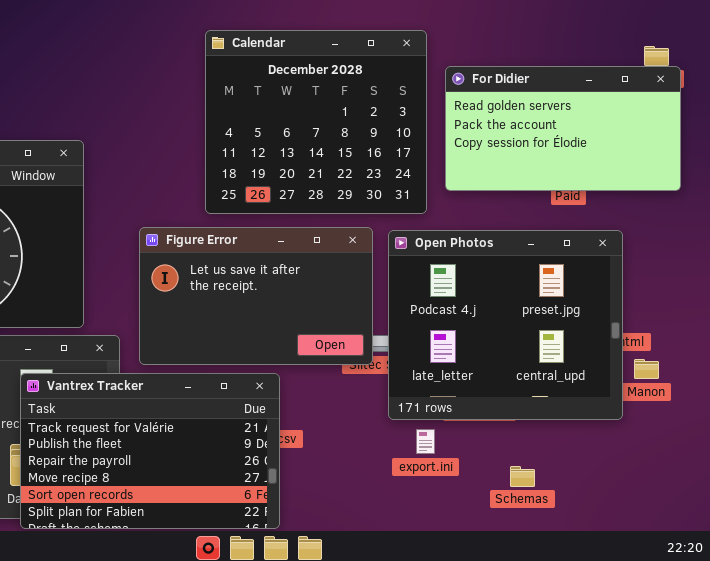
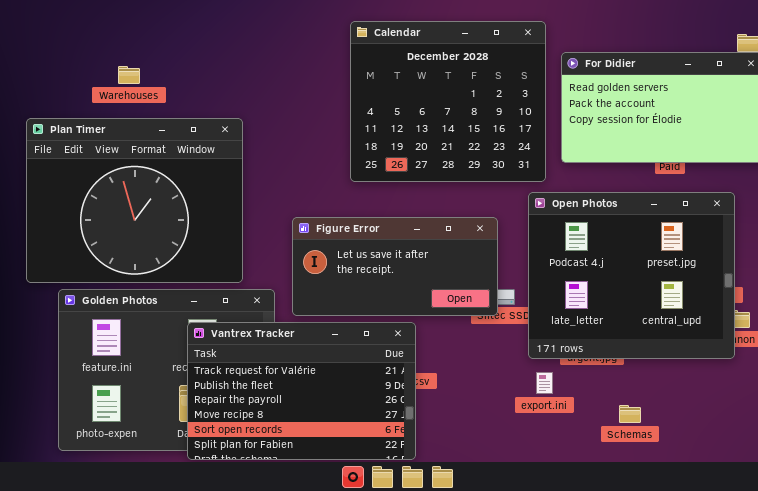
Figure Error: [139,227,373,365] -> [292,217,498,316], resized
Open Photos: [388,230,623,420] -> [528,192,735,359], moved

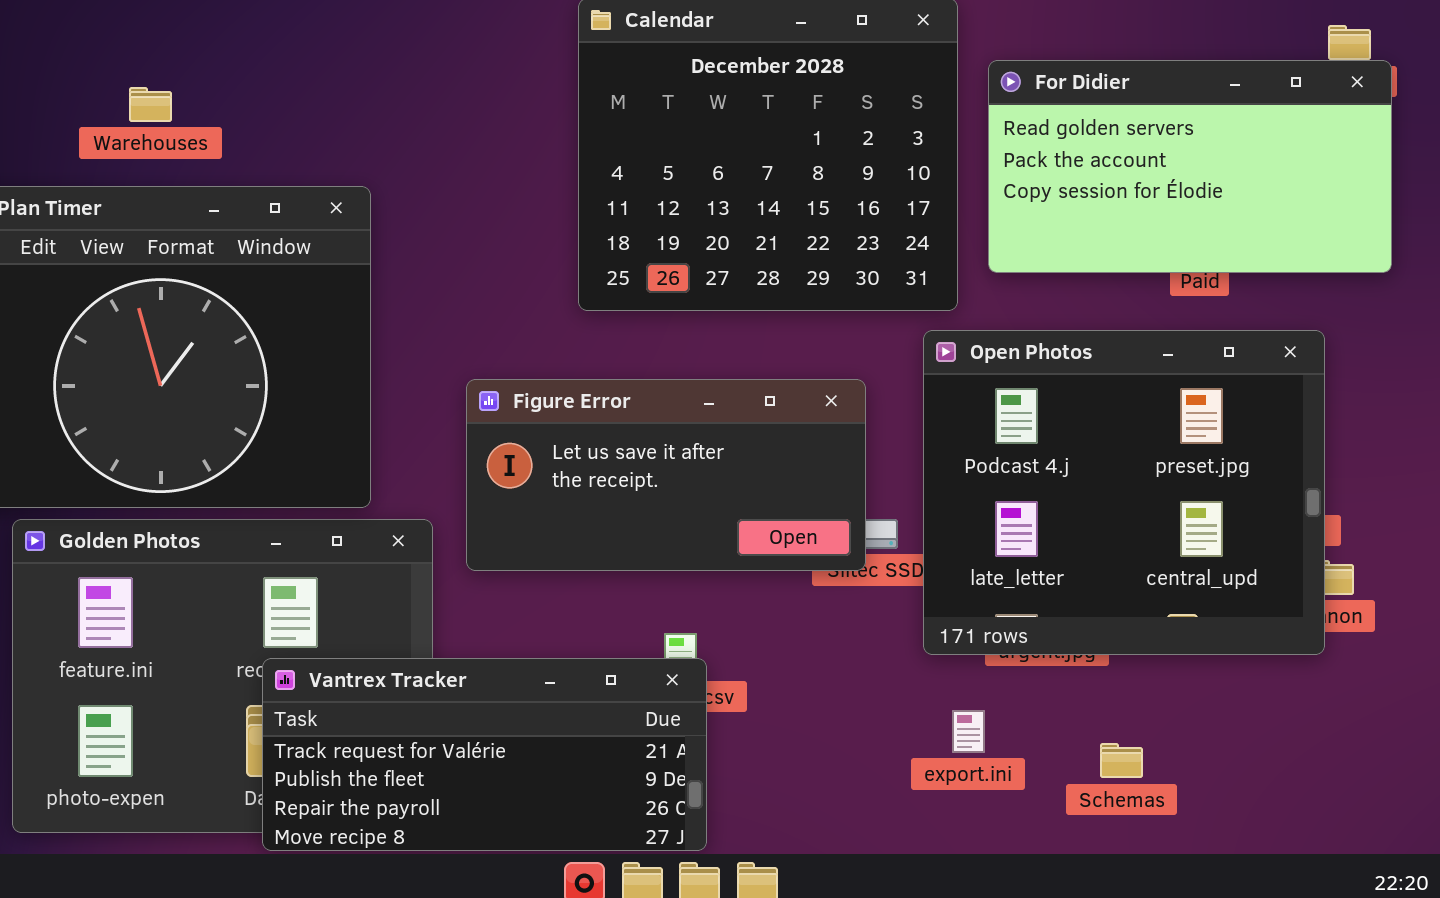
Vantrex Tracker: [187,322,416,460] -> [262,658,707,851], resized
export.ini: [536,372,553,394] -> [952,710,985,753], moved

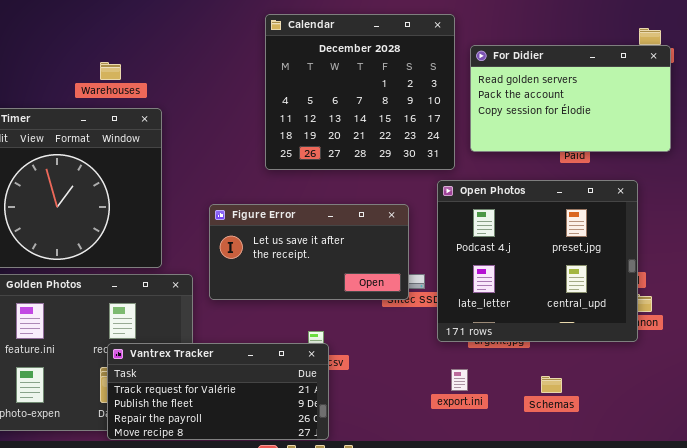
Warehouses: [129,87,172,122] -> [100,62,121,80], moved
Schemas: [1100,743,1143,778] -> [541,376,562,393], moved

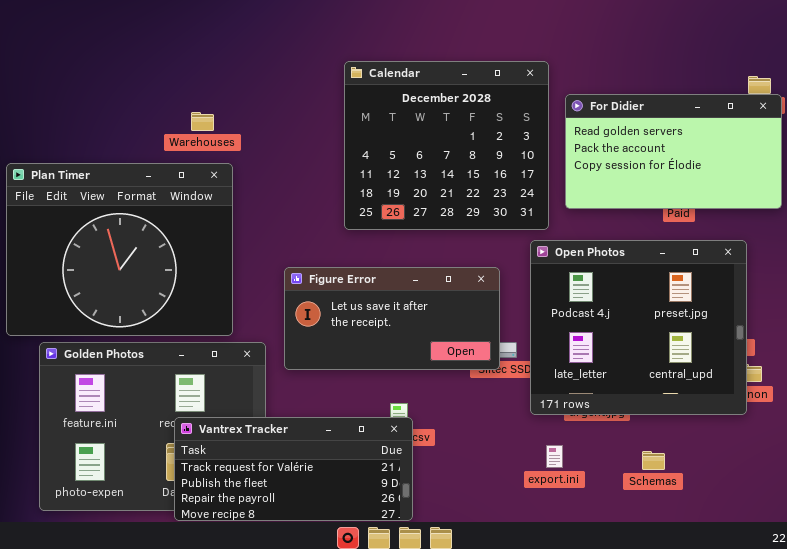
Warehouses: [100,62,121,80] -> [191,112,214,131], moved

